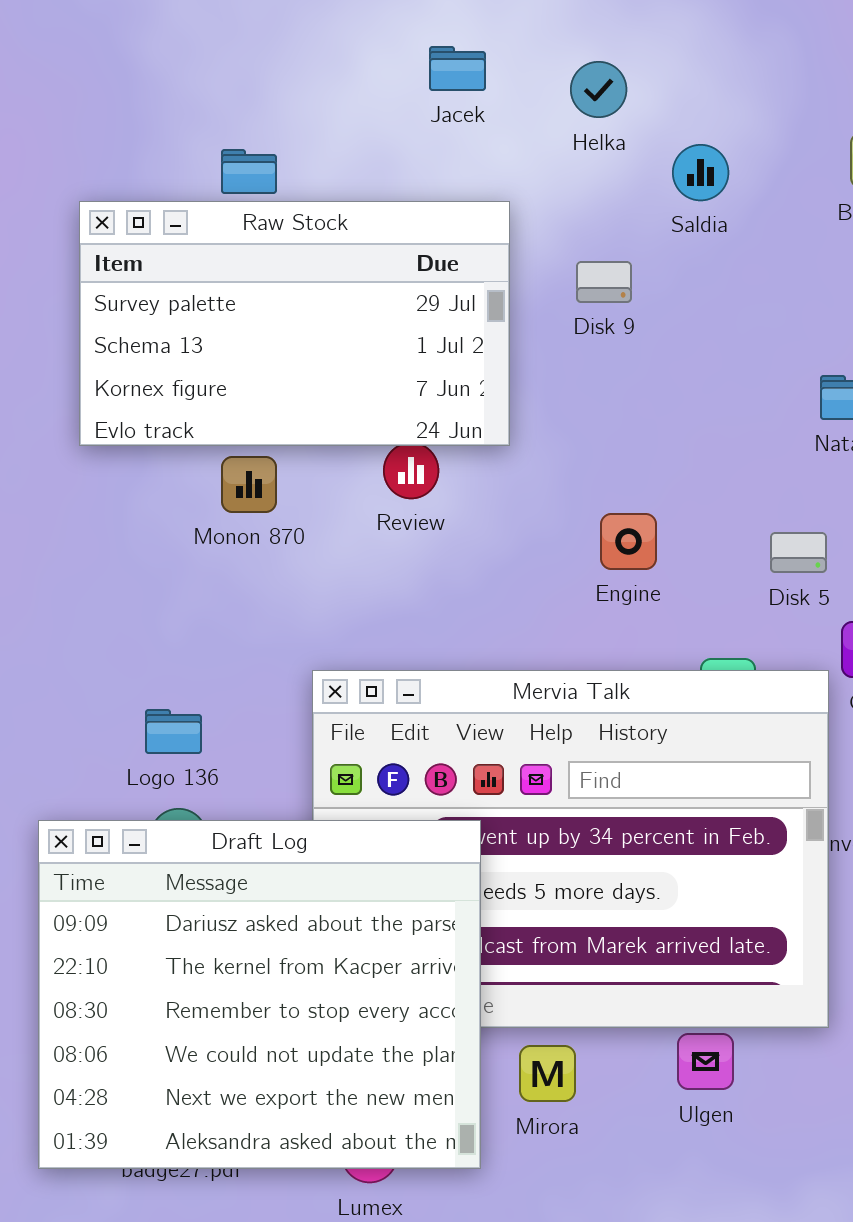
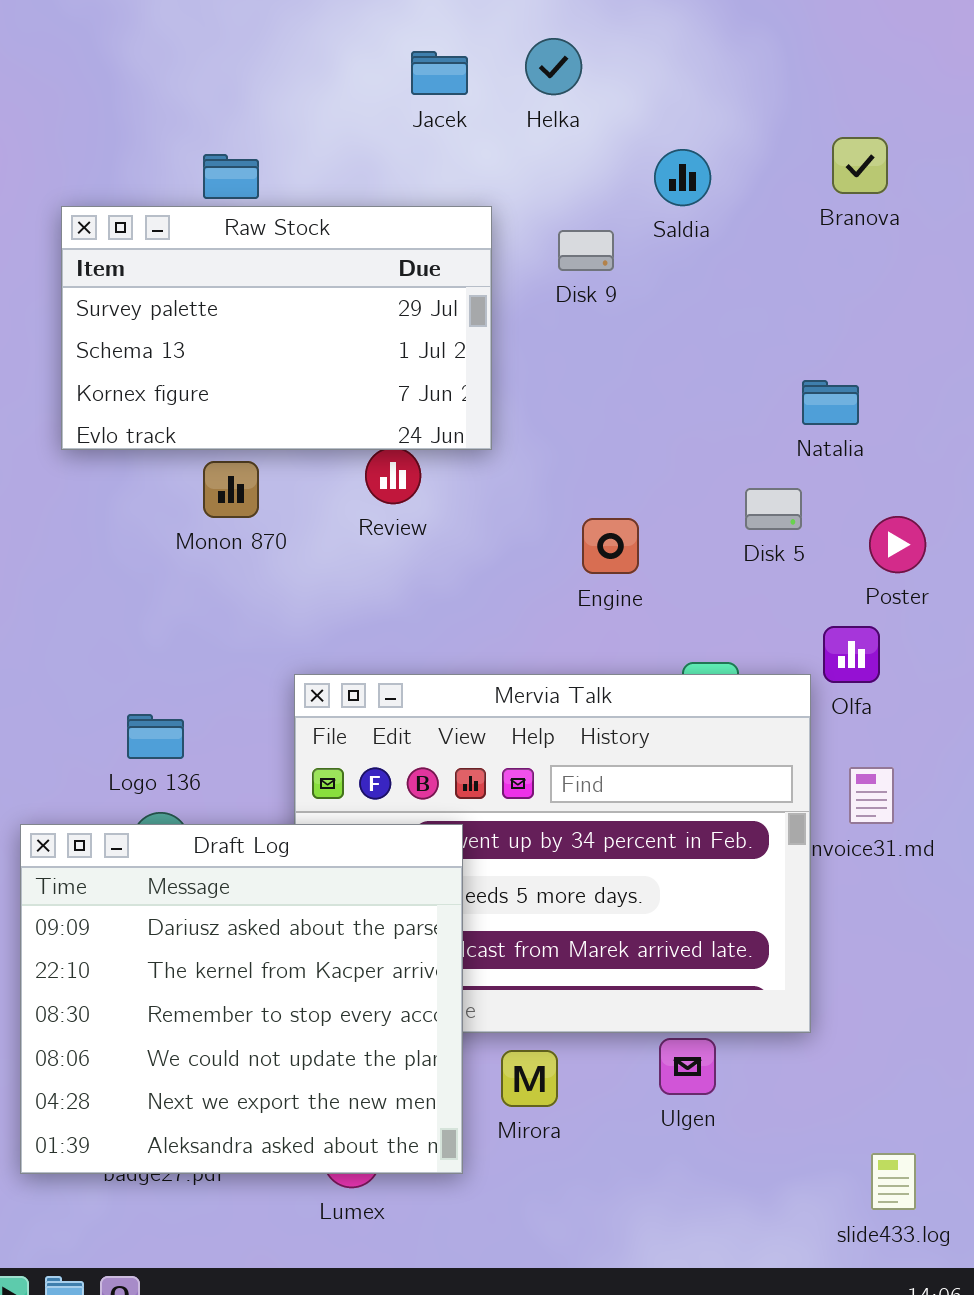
Helka: [570,61,627,118] -> [525,38,582,95], moved
Disk 9: [576,261,632,303] -> [558,230,614,271], moved
Disk 5: [770,532,827,573] -> [745,488,802,530], moved

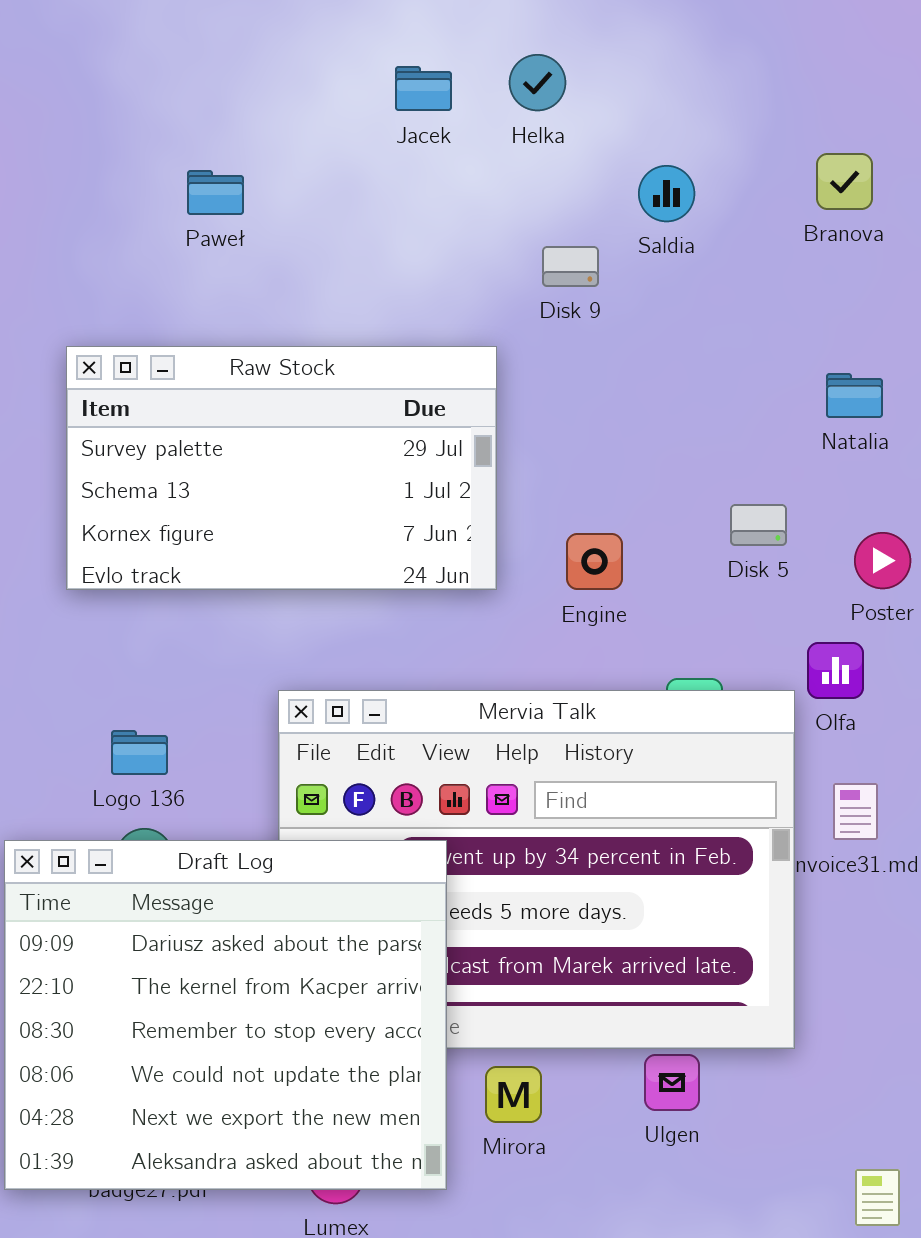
Raw Stock: [61,206,492,450] -> [66,346,497,590], moved
Natalia: [802,380,859,425] -> [826,373,883,418], moved

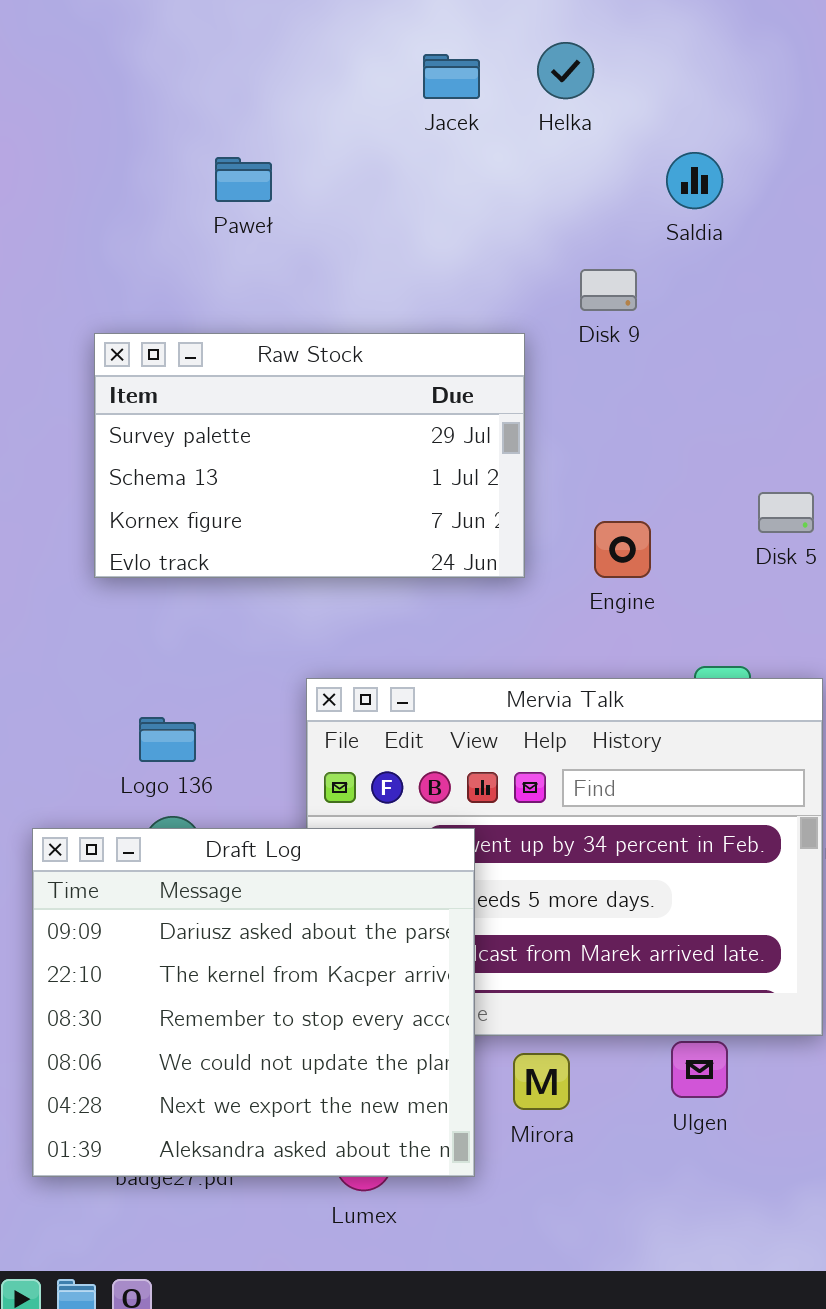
Disk 9: [542,246,599,287] -> [580,269,637,311], moved

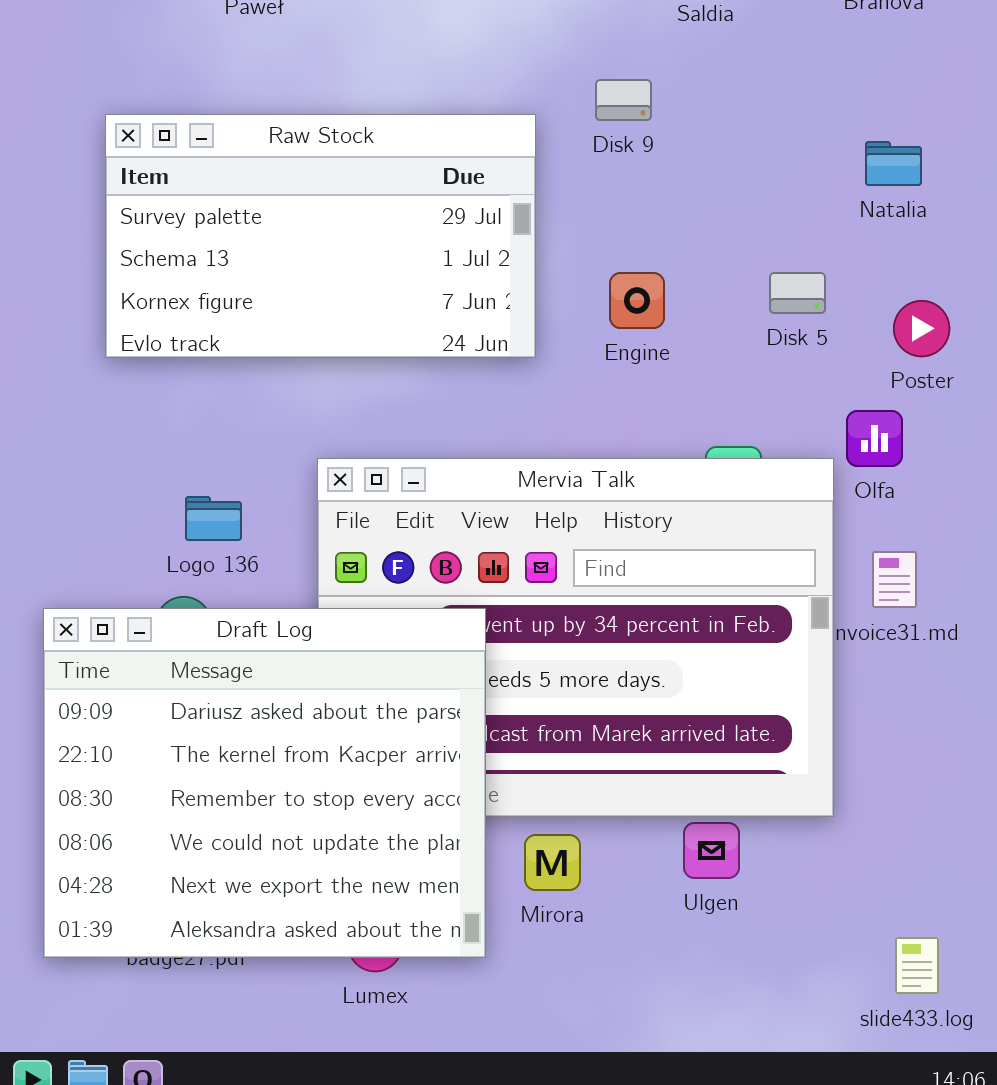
Disk 9: [580,269,637,311] -> [595,79,652,121], moved
Engine: [594,521,651,578] -> [609,272,665,329], moved
Logo 136: [139,717,196,762] -> [185,496,242,541], moved

